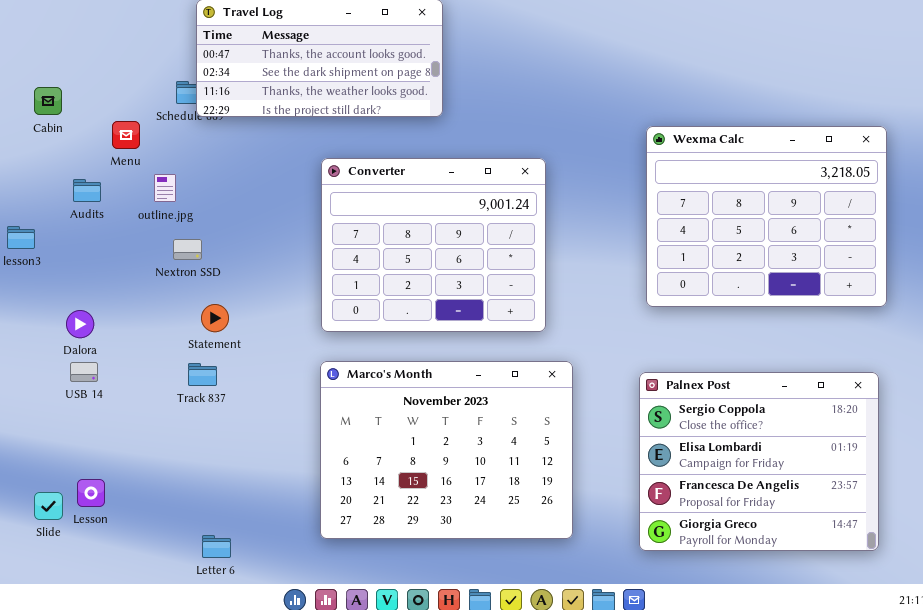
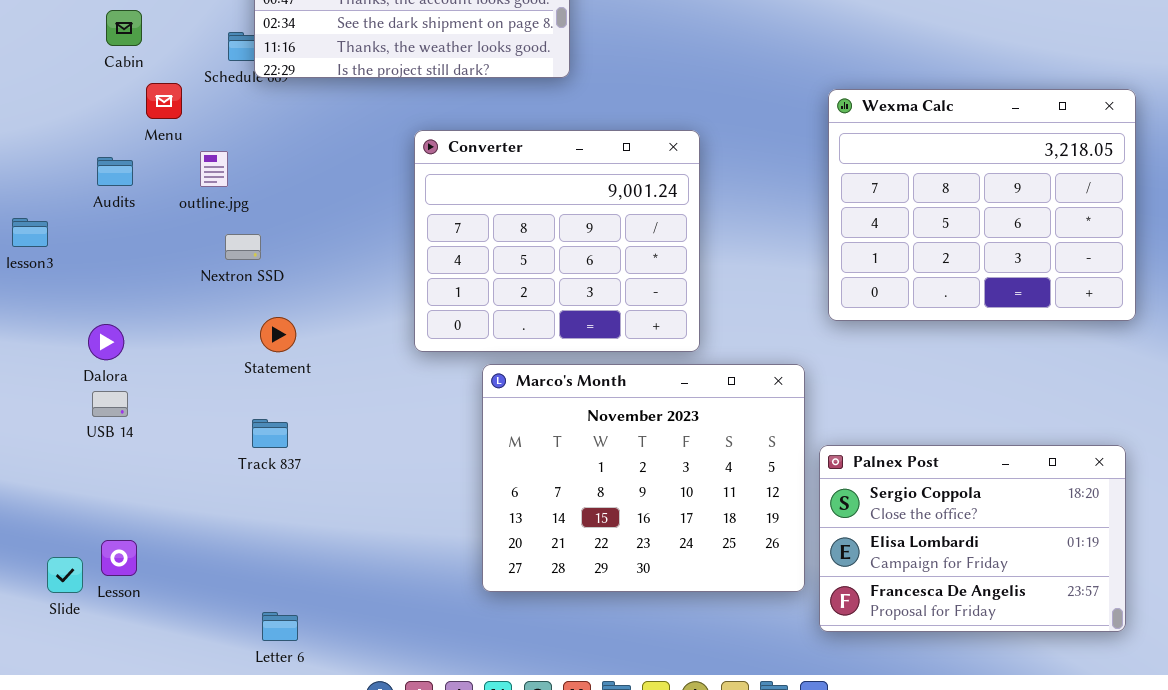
Cabin: [34,87,62,115] -> [106,10,142,46], moved
Marco's Month: [320,361,573,539] -> [482,364,805,592], moved
Track 837: [188,363,217,386] -> [252,419,288,448], moved
Palnex Post: [639,372,879,551] -> [819,445,1126,632], resized

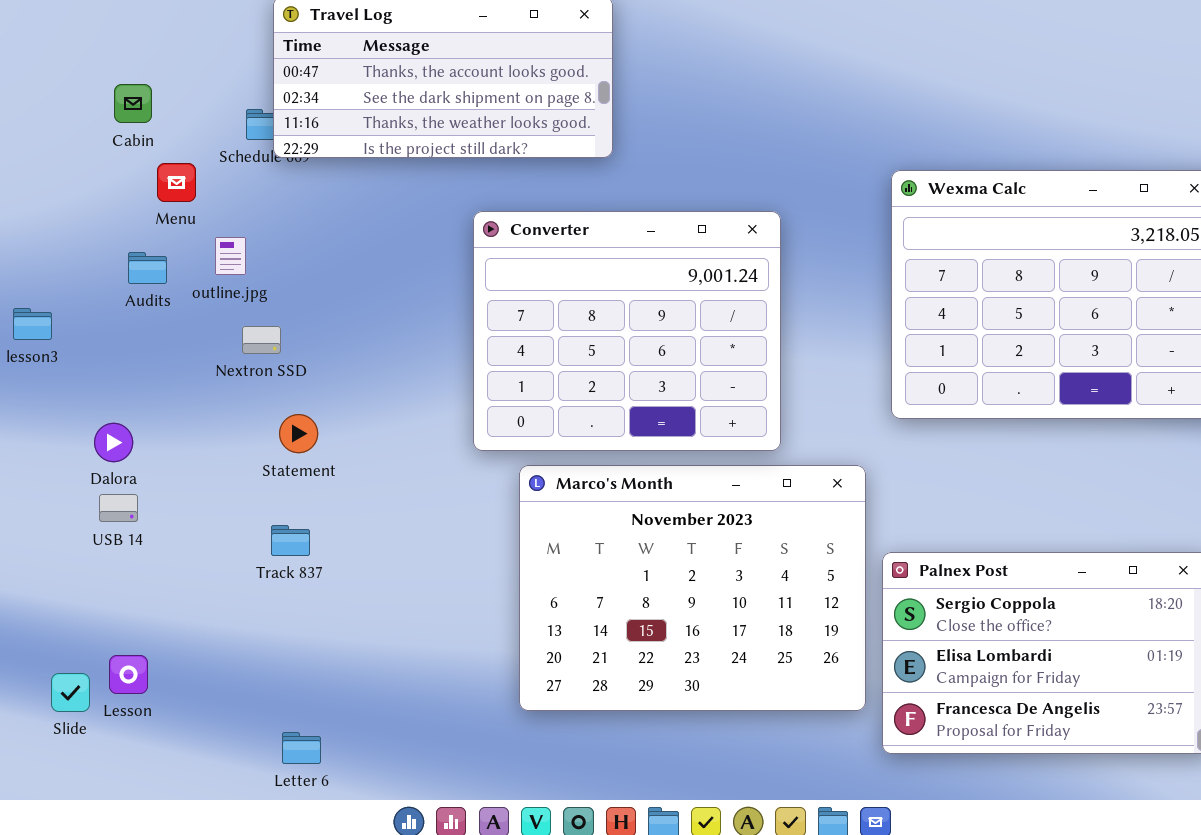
Converter: [414,130,700,352] -> [473,211,781,451], moved
Audits: [97,157,133,186] -> [128,252,167,284], moved

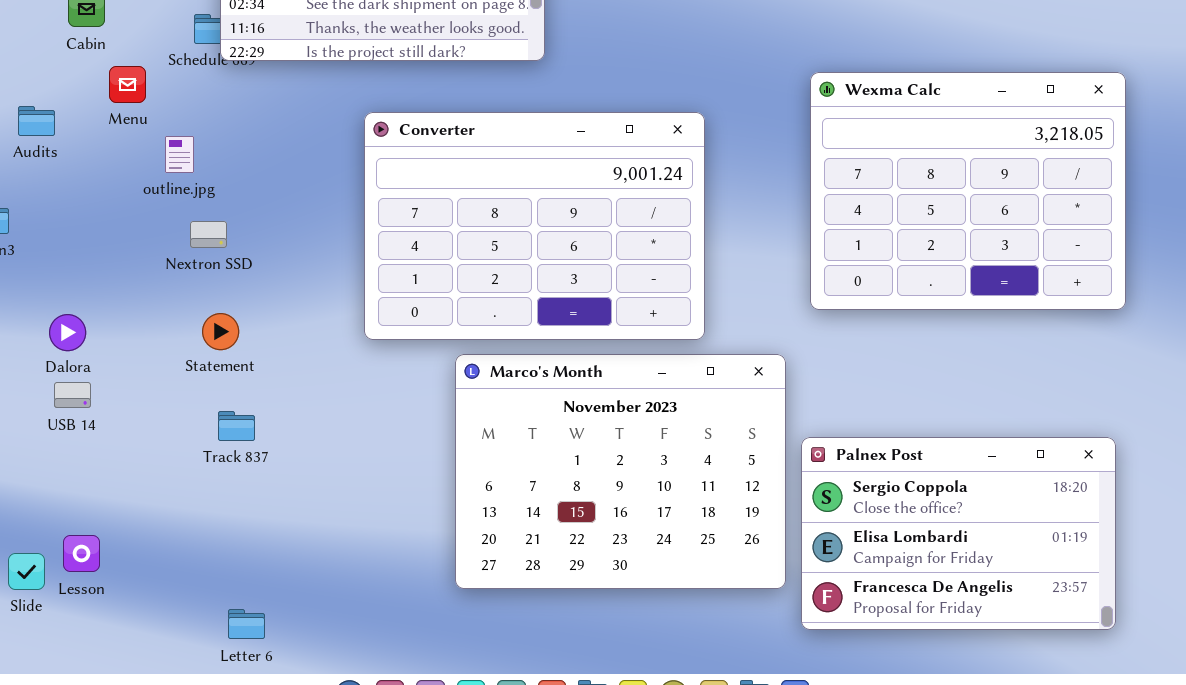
Converter: [473,211,781,451] -> [364,112,705,340], resized
Audits: [128,252,167,284] -> [18,106,55,136], moved
Statement: [279,414,318,453] -> [202,313,239,350], moved

